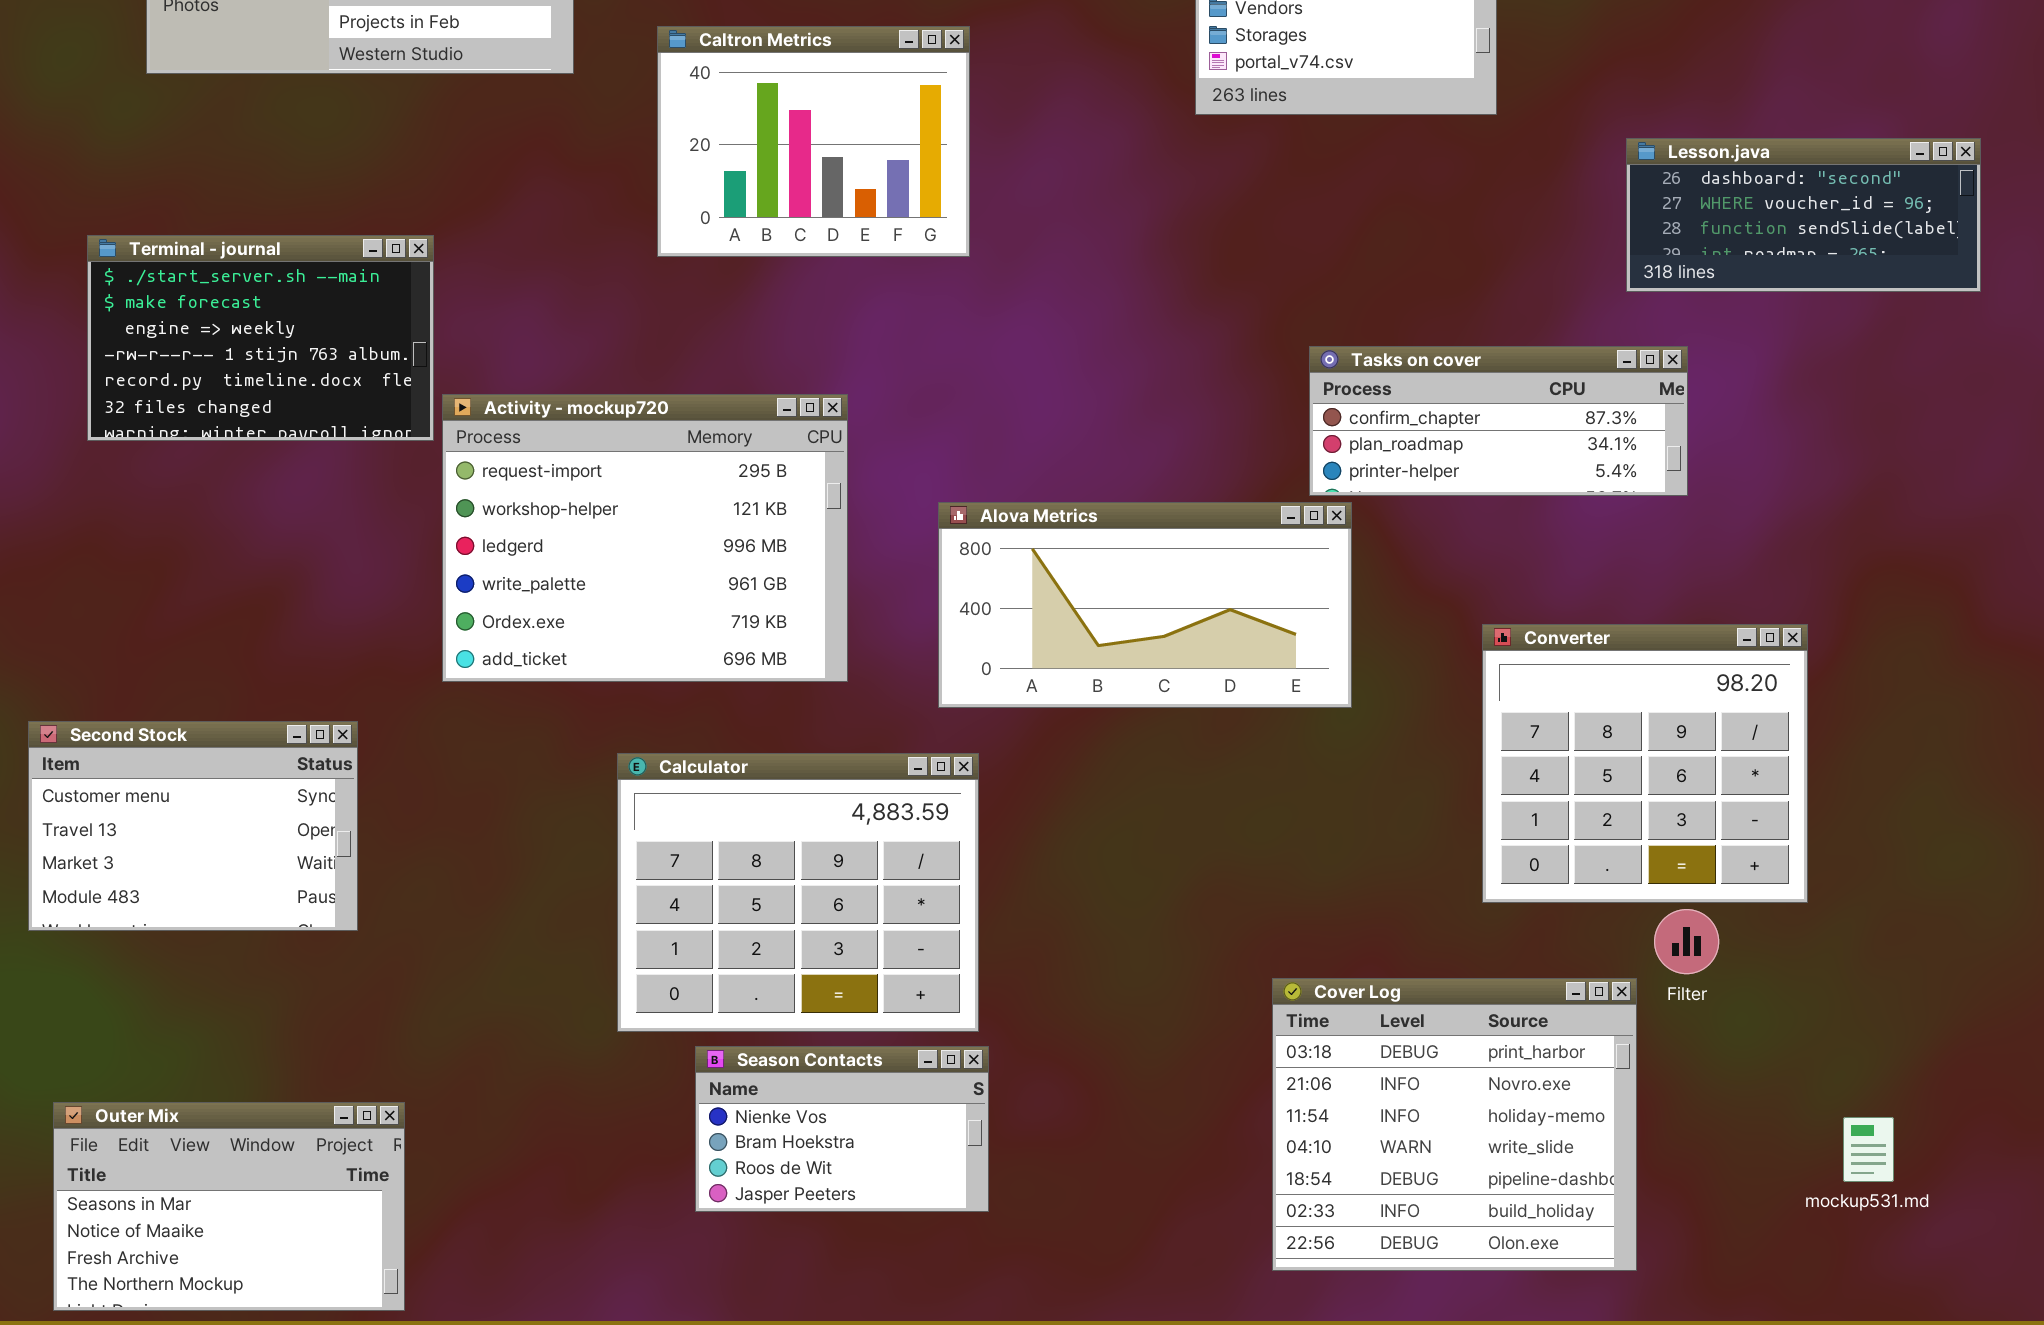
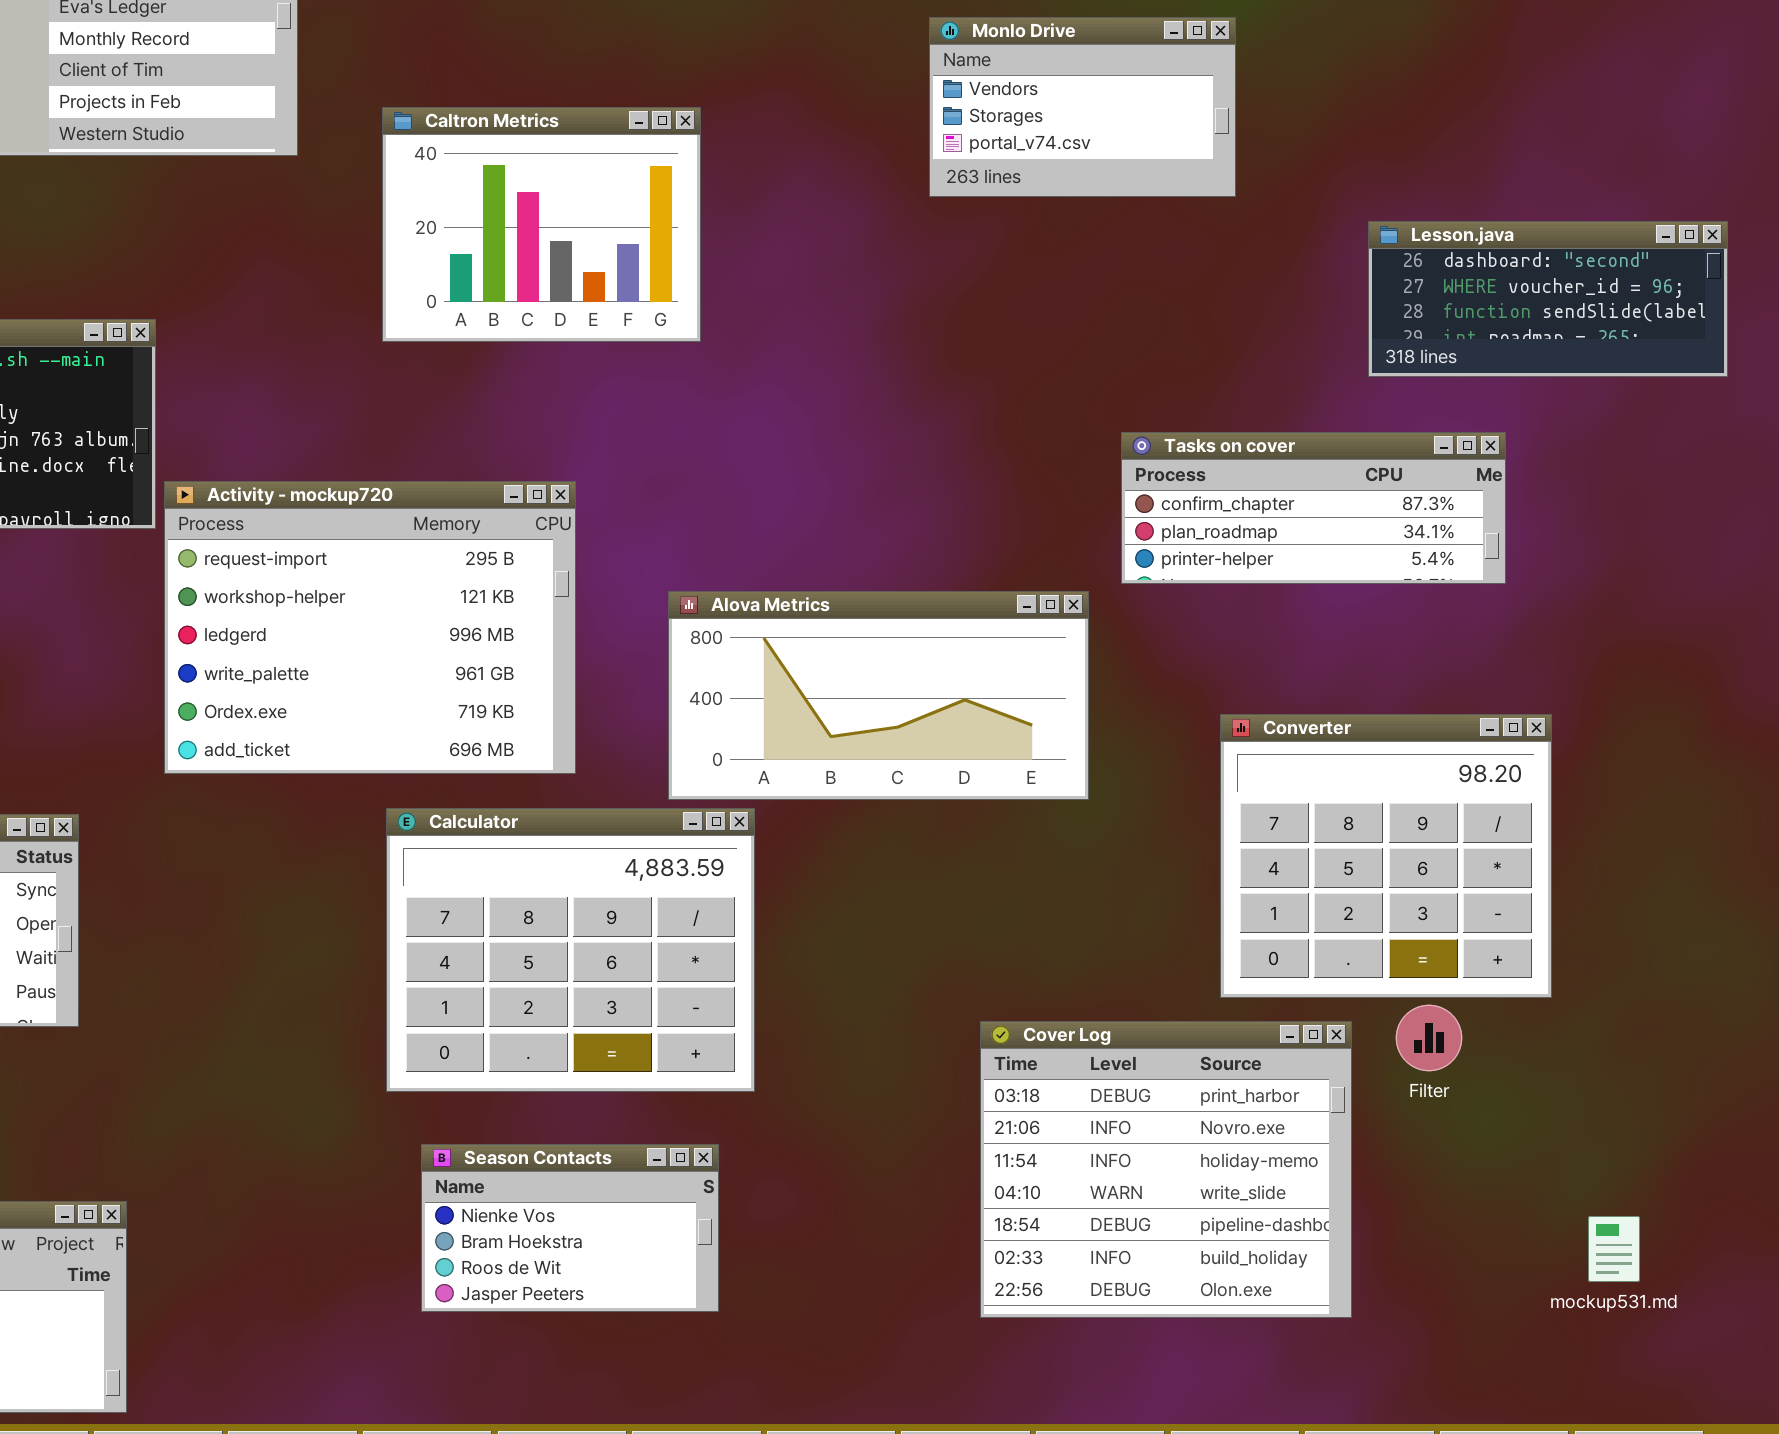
Tasks on cover: [1309,346,1688,496] -> [1121,432,1506,584], moved
Calculator: [617,753,979,1032] -> [386,808,755,1092], moved
Cover Log: [1272,978,1637,1271] -> [980,1021,1352,1318], moved

